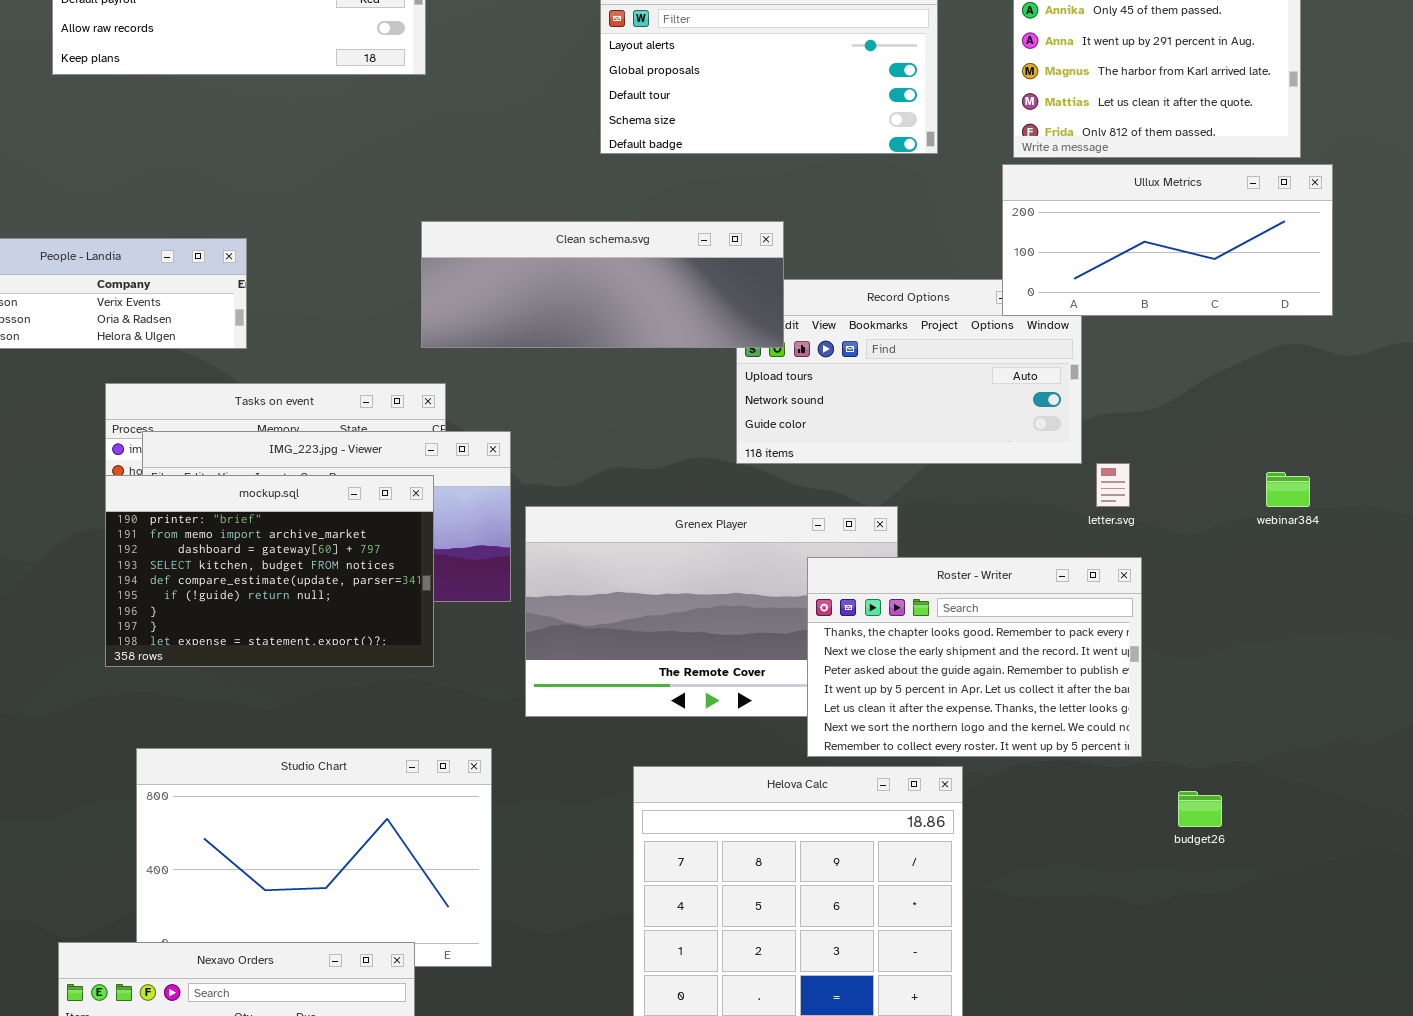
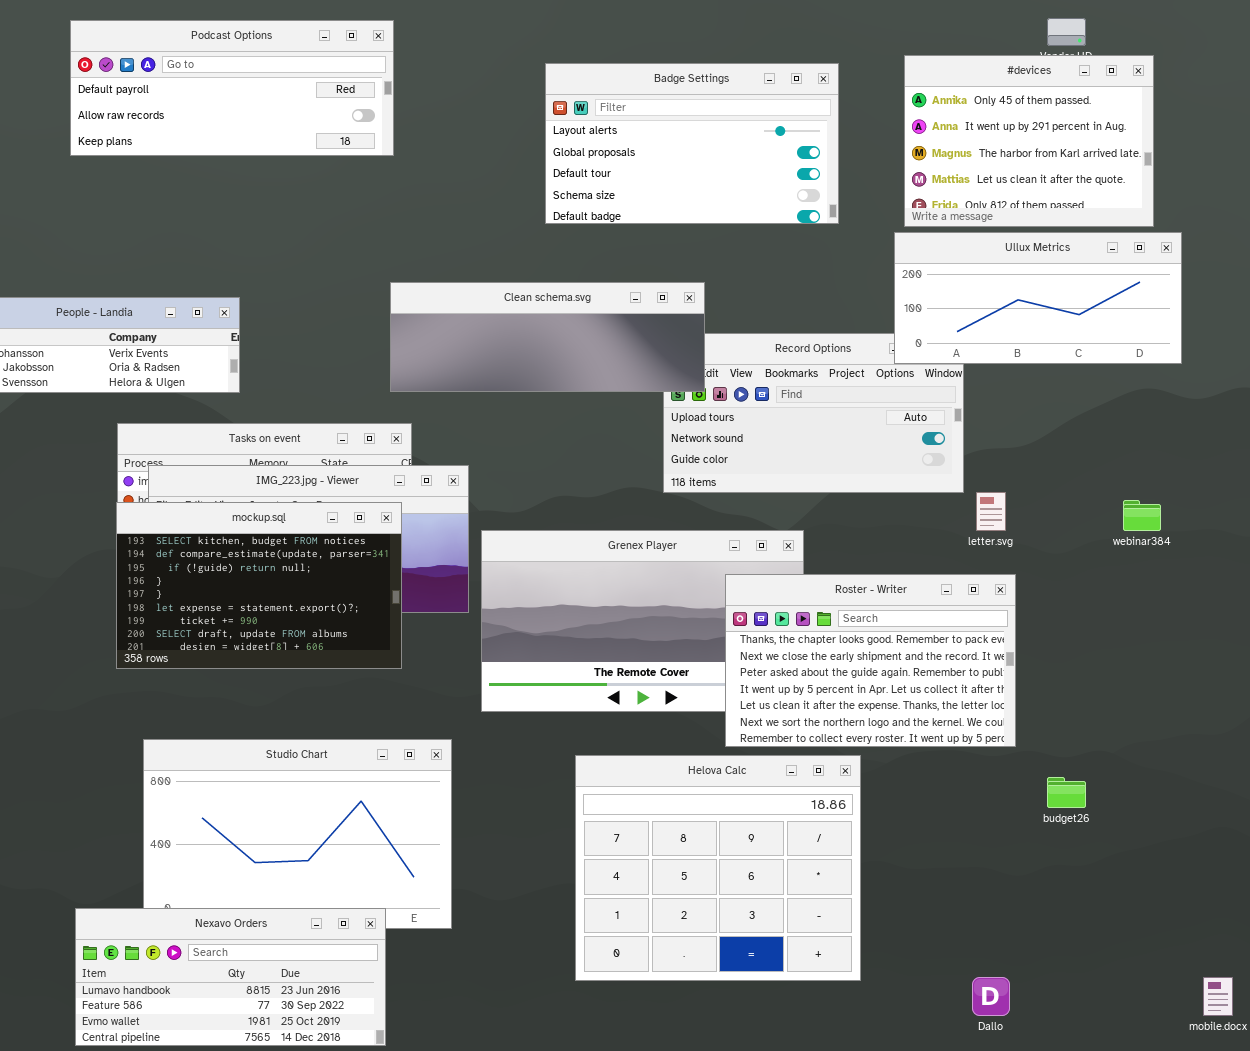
mockup.sql: [105,475,434,667] -> [116,502,402,669], scrolled down 3 rows

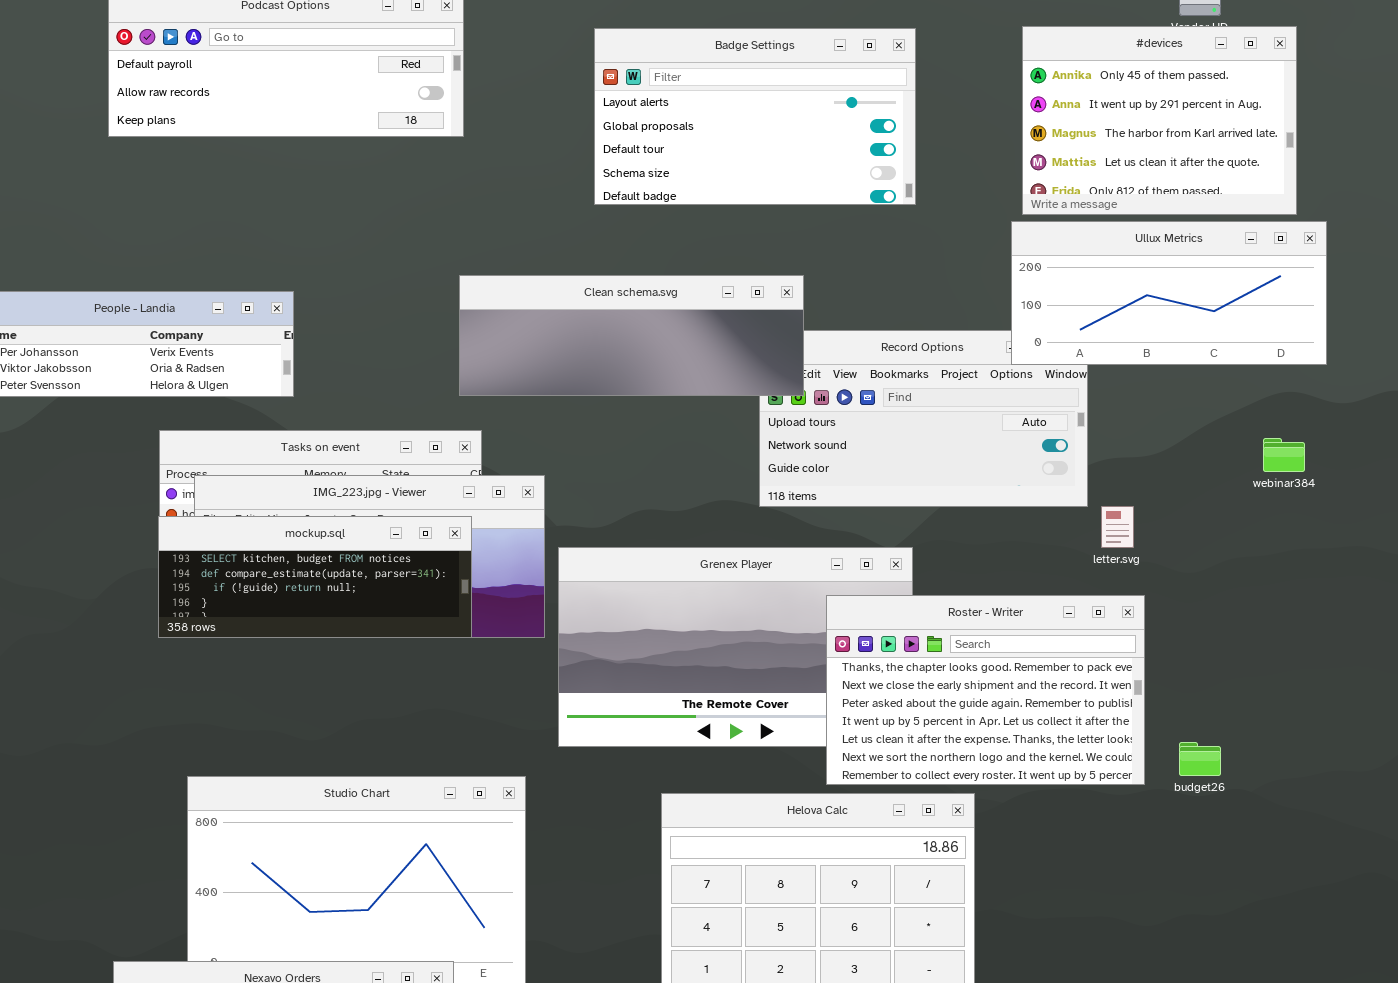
Badge Settings: [545,63,839,224] -> [594,28,916,205], moved
webinar384: [1123,500,1161,531] -> [1263,438,1305,472], moved
mockup.sql: [116,502,402,669] -> [158,516,472,638], resized
budget26: [1047,777,1086,808] -> [1179,742,1221,776], moved

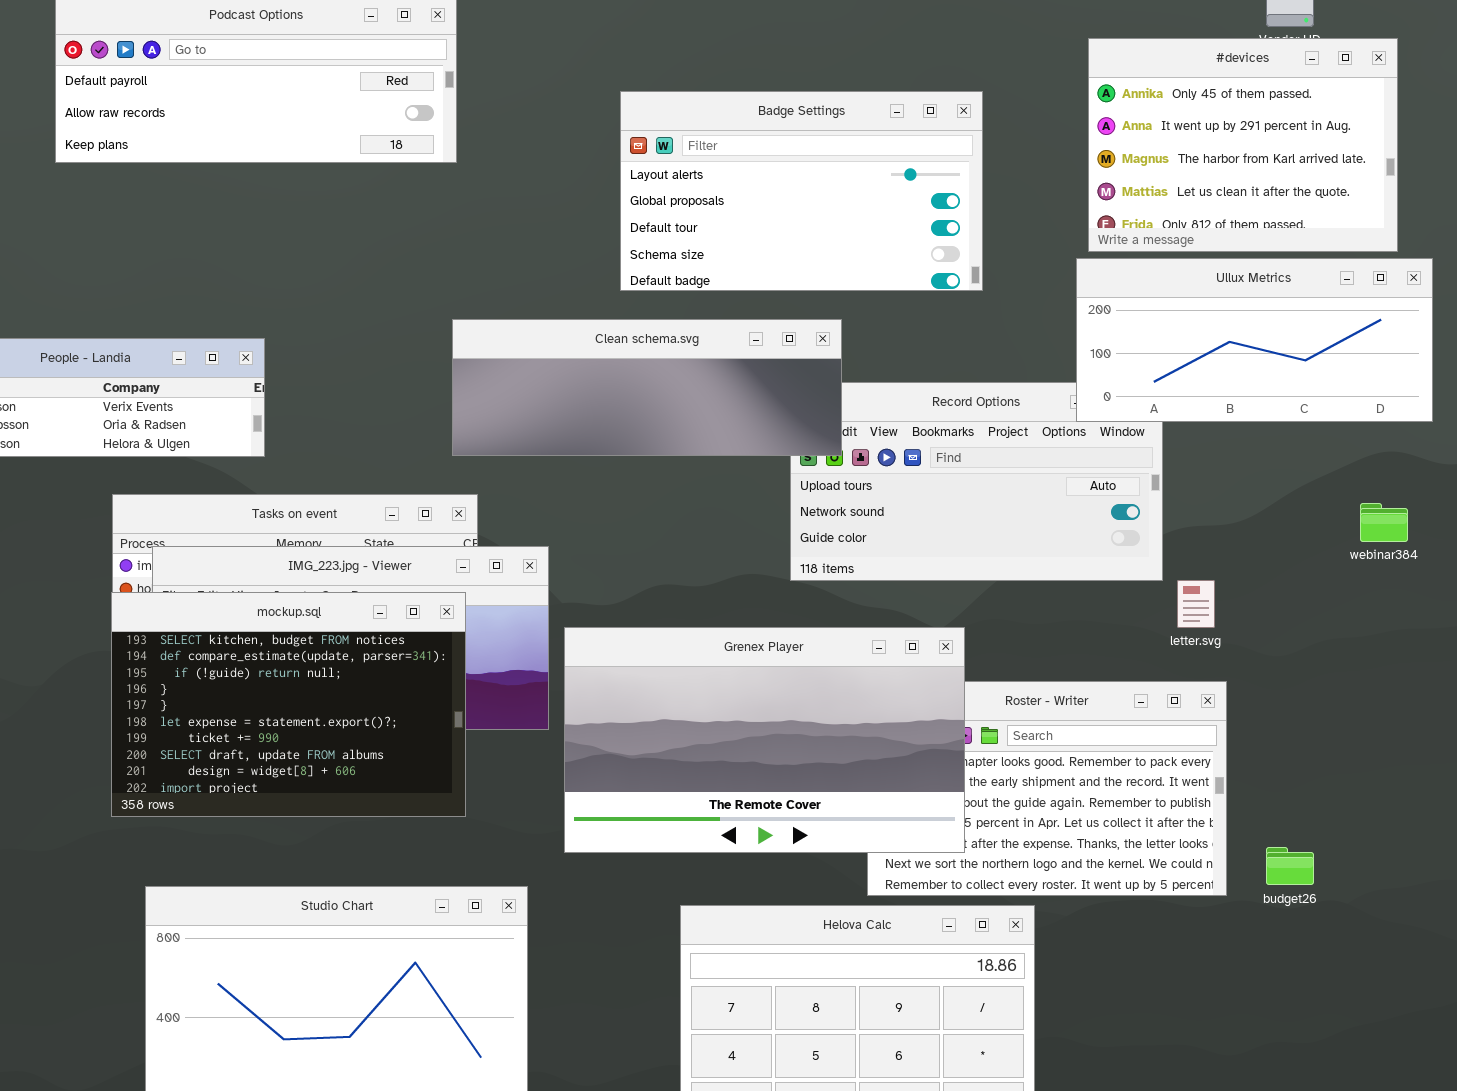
Badge Settings: [594,28,916,205] -> [620,91,983,291], moved
mockup.sql: [158,516,472,638] -> [111,592,466,817], resized
Grenex Player: [558,547,913,747] -> [564,627,965,853], raised

